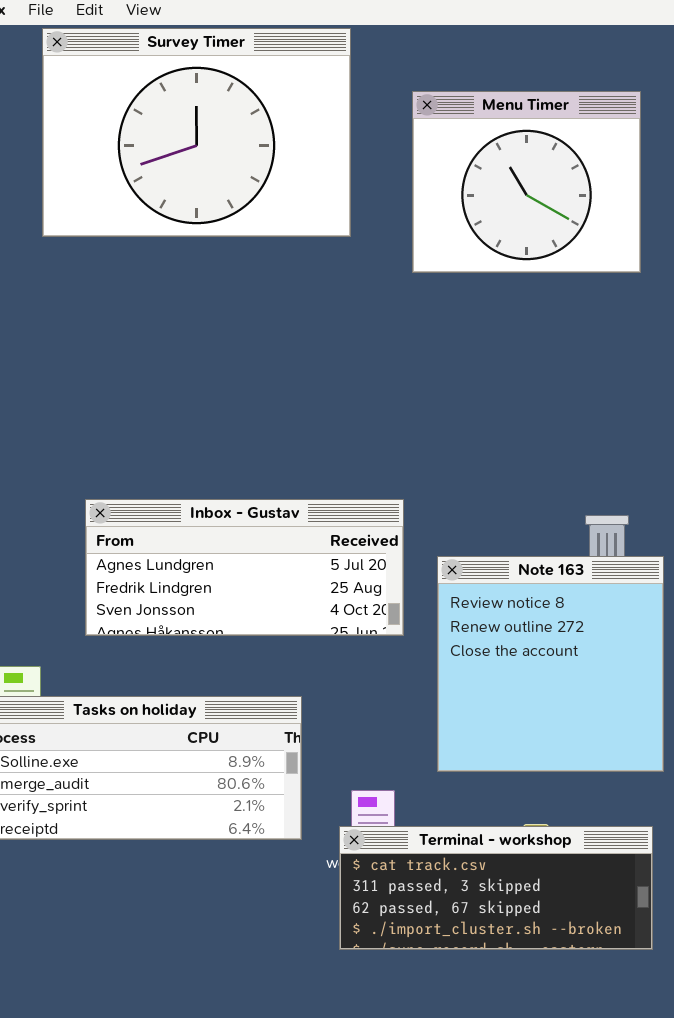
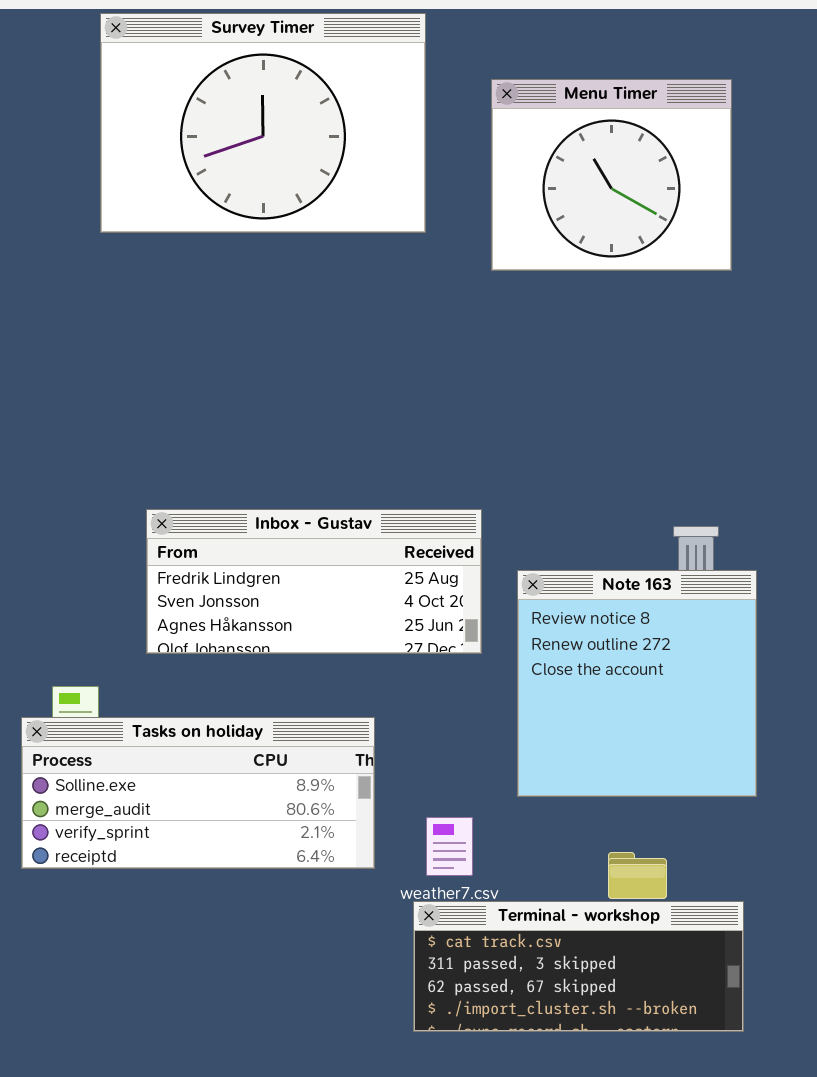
Inbox - Gustav: [85,499,404,636] -> [146,509,482,654], scrolled down 1 row
Terminal - workshop: [339,826,653,950] -> [413,901,744,1032], moved

